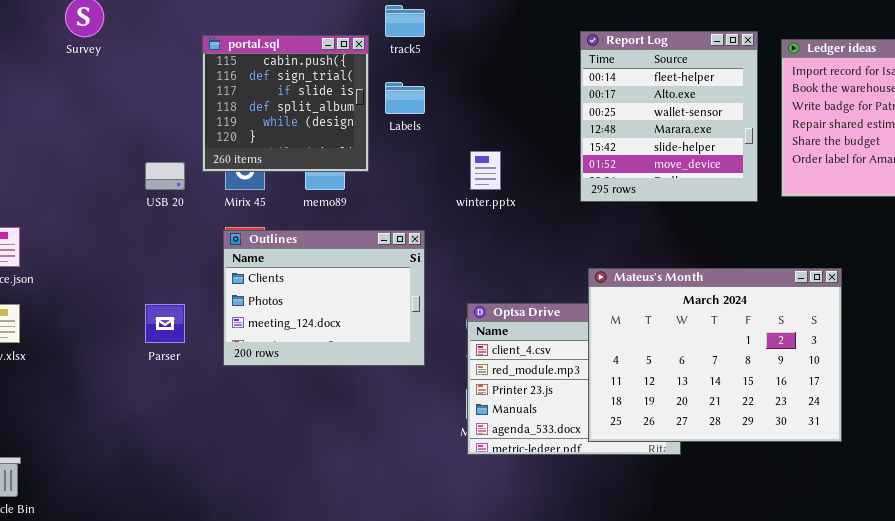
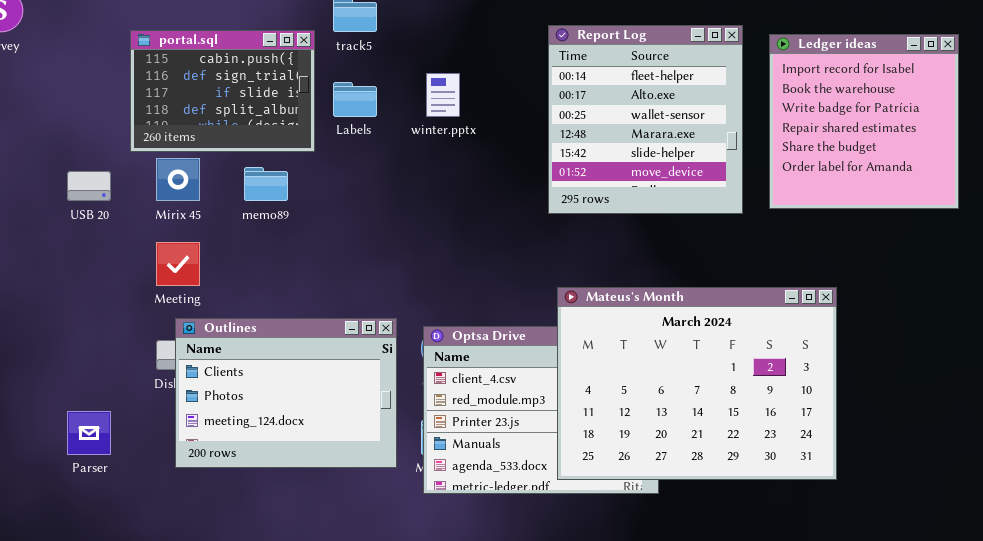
portal.sql: [202,35,369,172] -> [130,30,315,152], resized
winter.pptx: [470,151,501,190] -> [426,73,460,117], moved
Outlines: [223,230,425,366] -> [175,318,397,468], moved
Parser: [145,304,185,343] -> [67,411,111,455], moved

